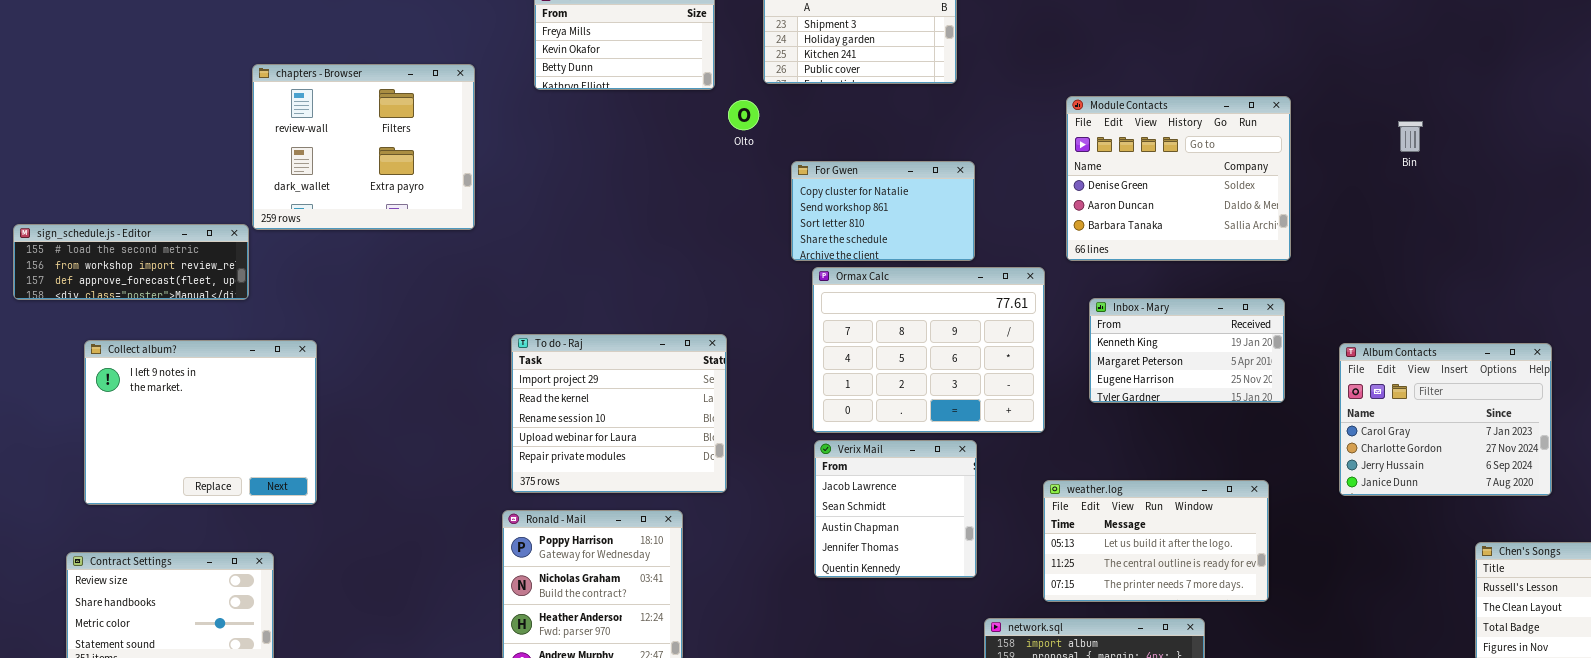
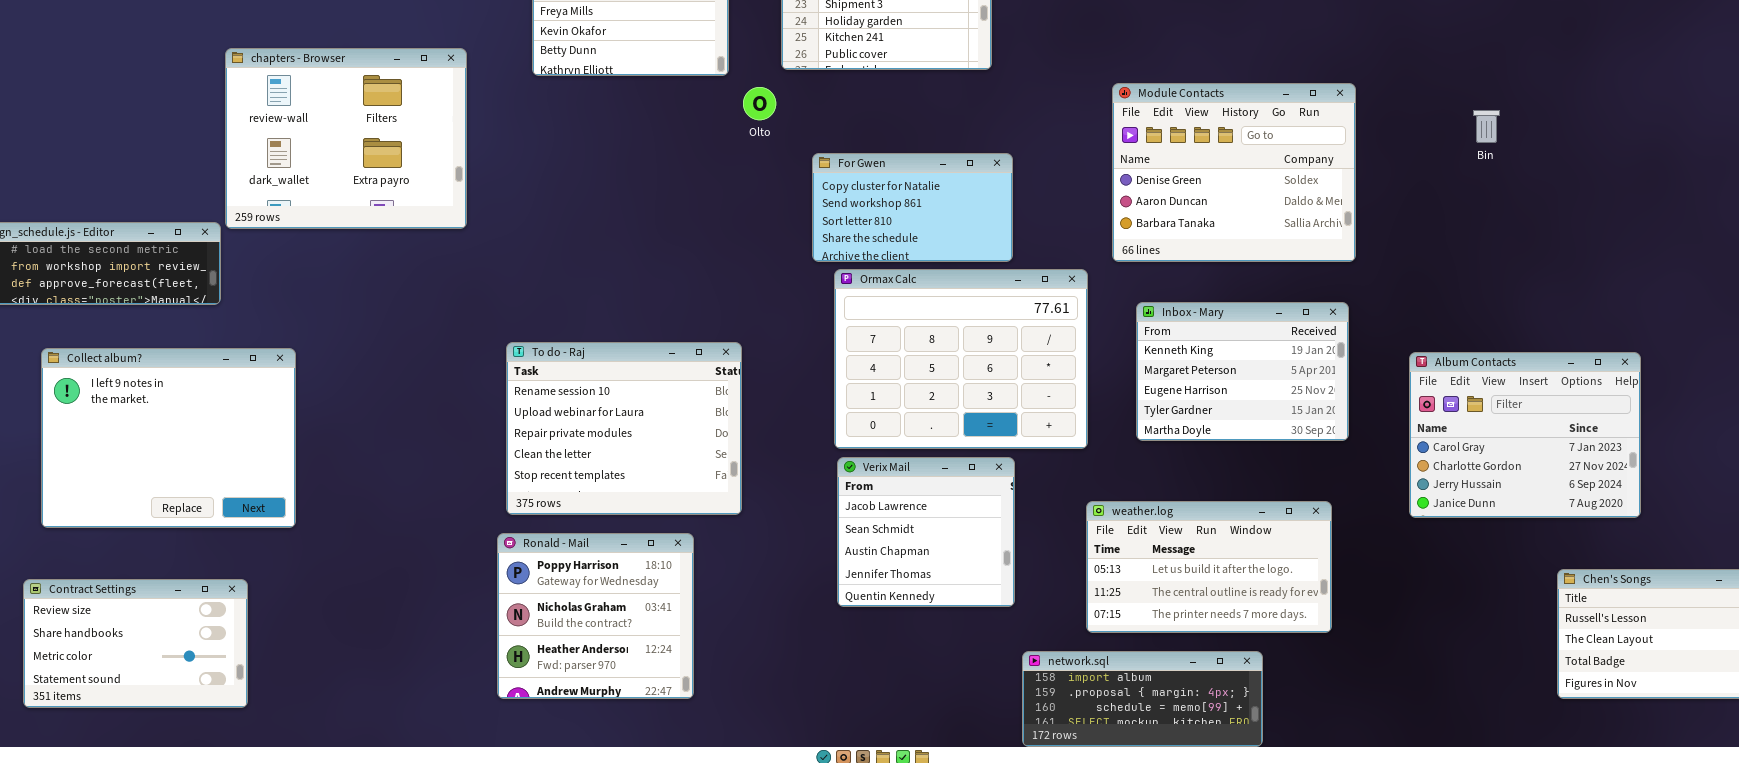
Inbox - Mary: [1089,298,1285,403] -> [1136,302,1349,441], resized
To do - Raj: [511,334,727,493] -> [506,342,742,515], scrolled down 2 rows

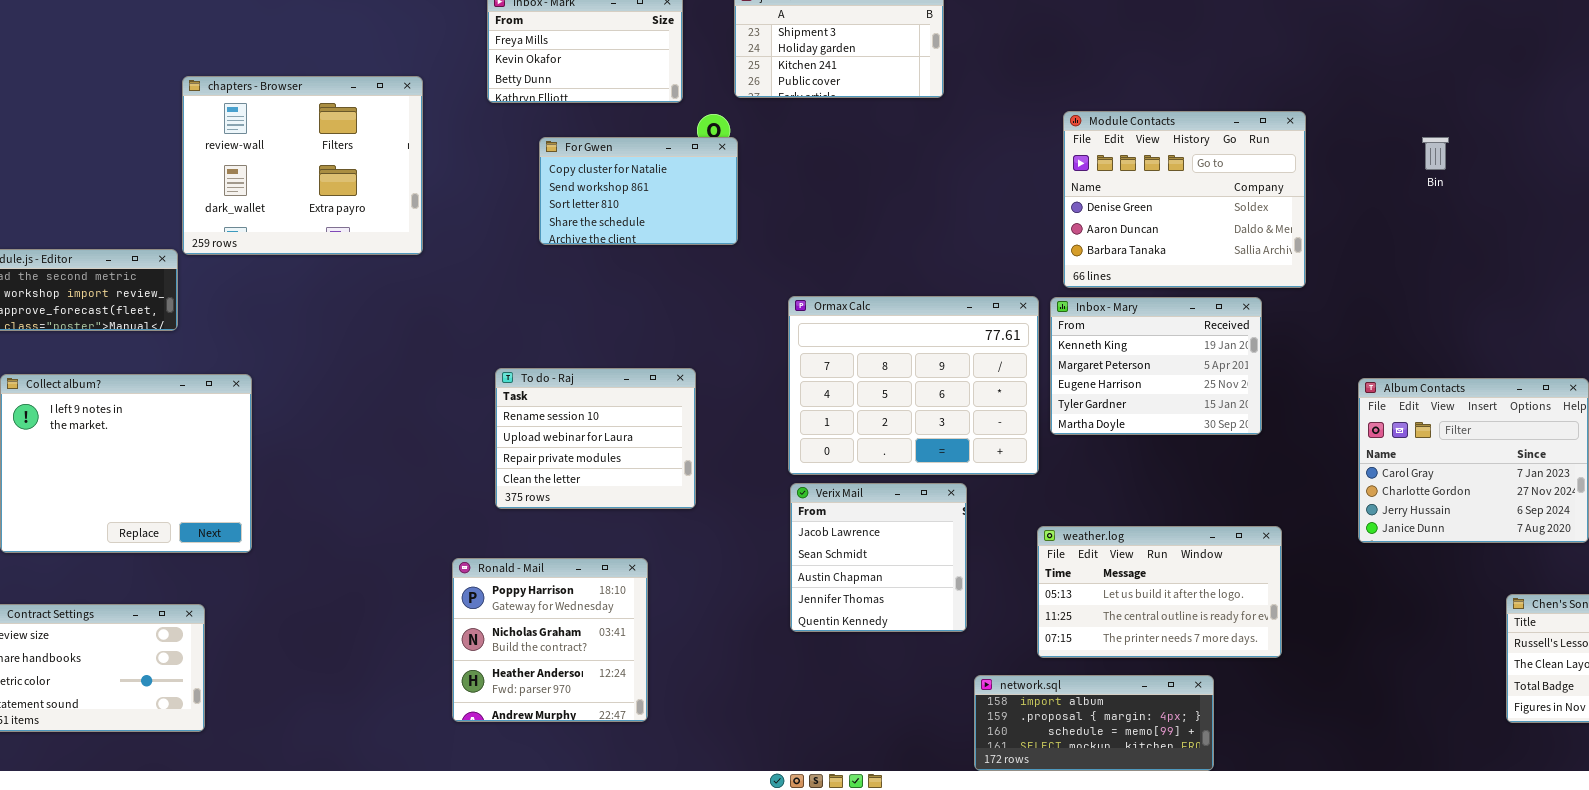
For Gwen: [812,153,1013,262] -> [539,137,738,245], moved
Inbox - Mary: [1136,302,1349,441] -> [1050,297,1262,435], moved
To do - Raj: [506,342,742,515] -> [495,368,696,509], resized

